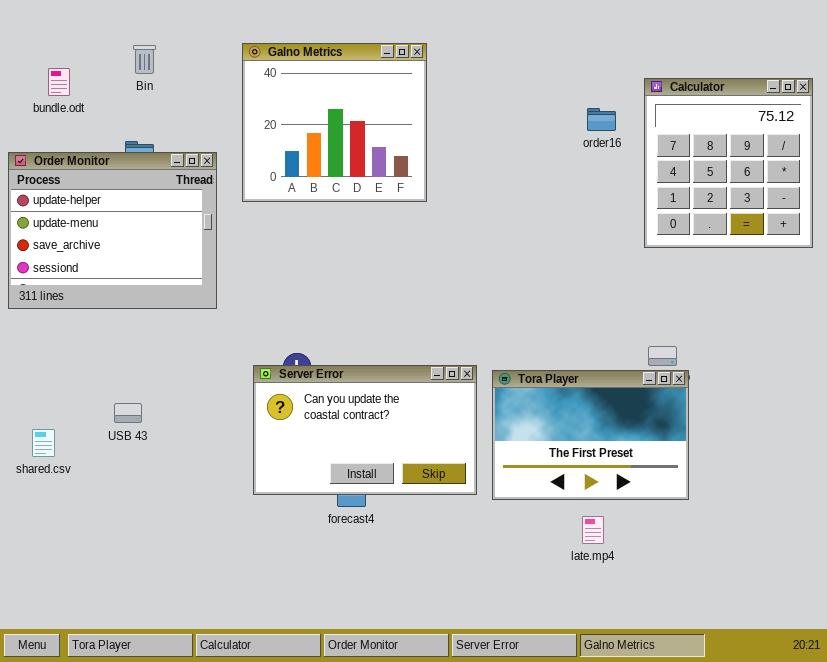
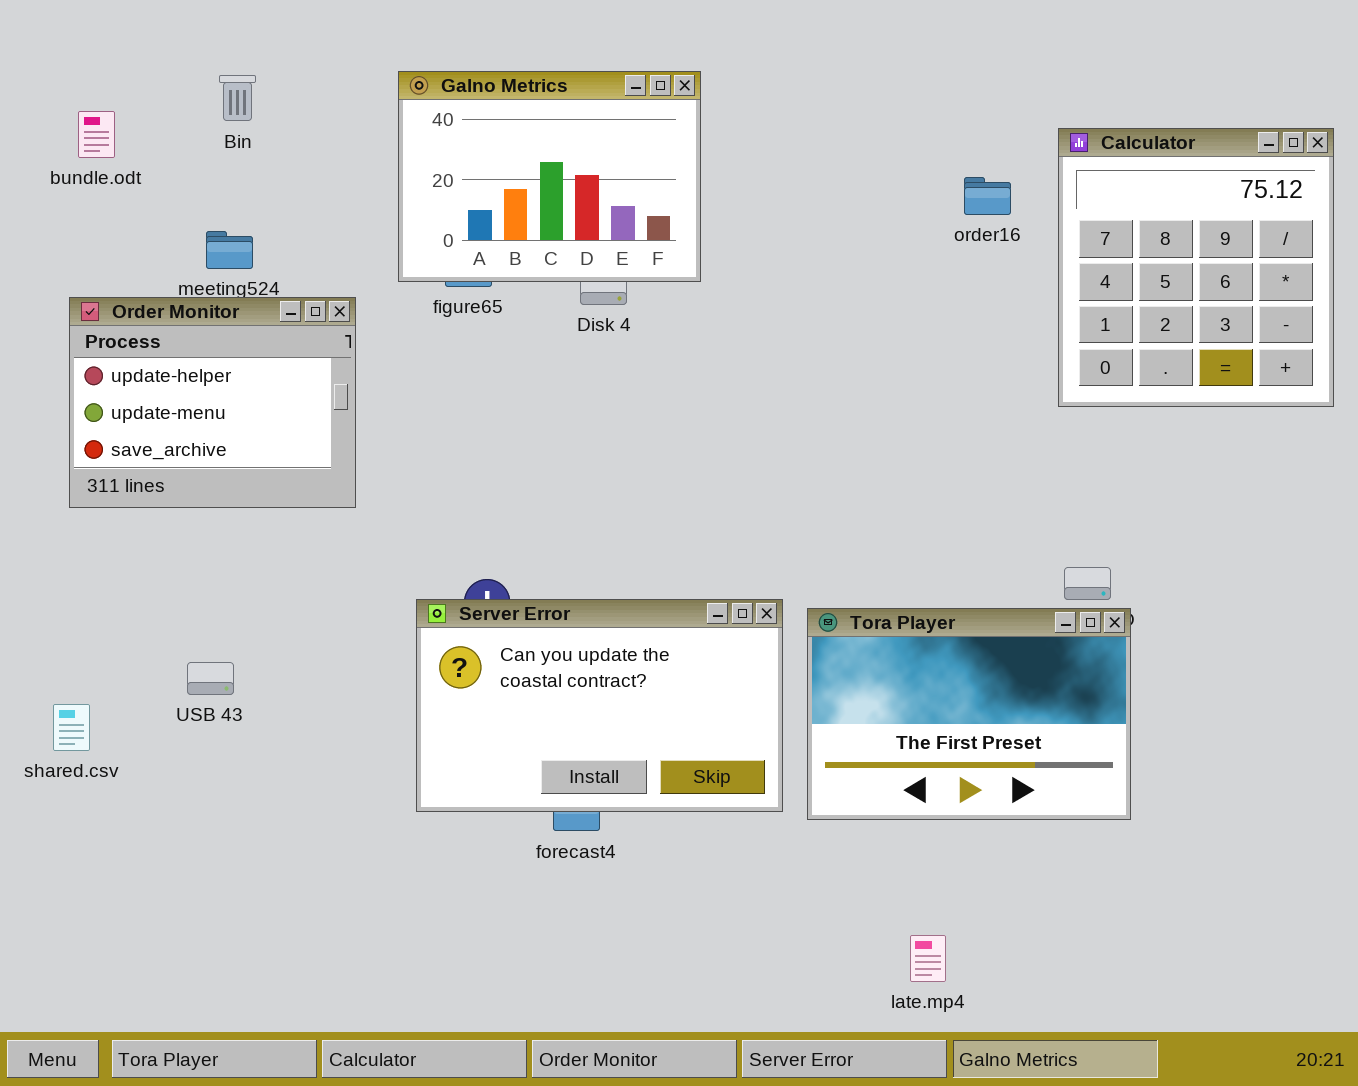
Galno Metrics: [242,43,427,202] -> [398,71,701,282], resized
Order Monitor: [8,152,217,309] -> [69,297,356,508], resized
late.mp4: [582,516,604,544] -> [910,935,946,982], moved

